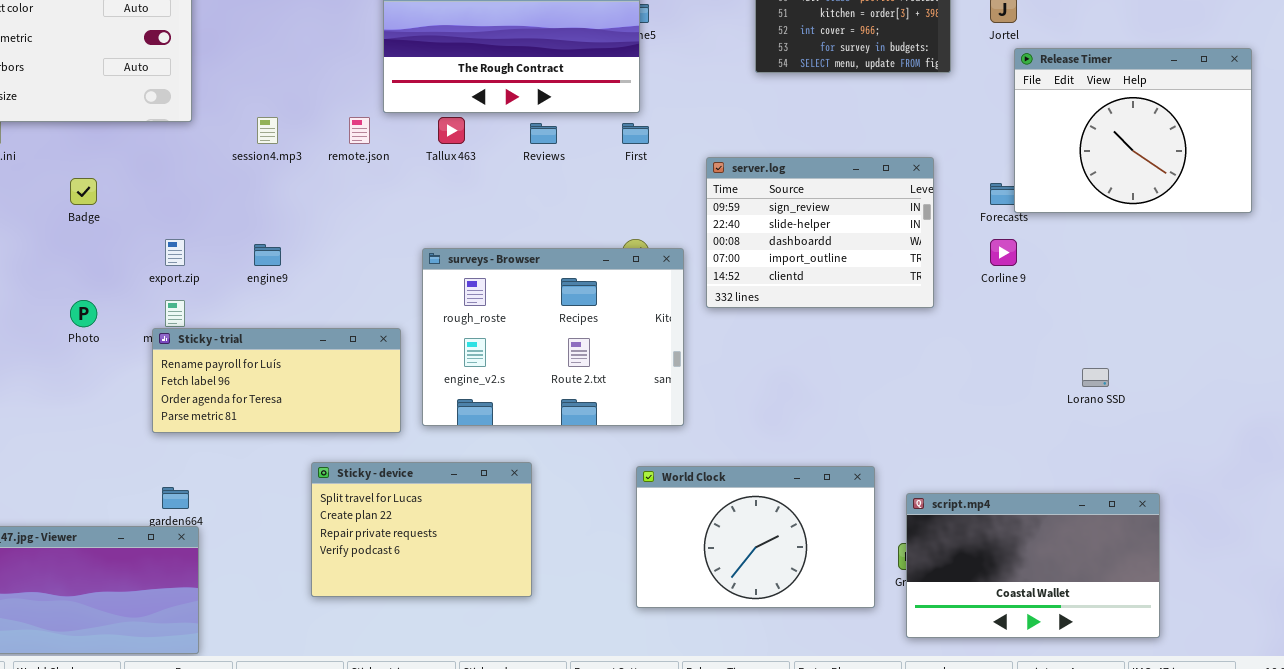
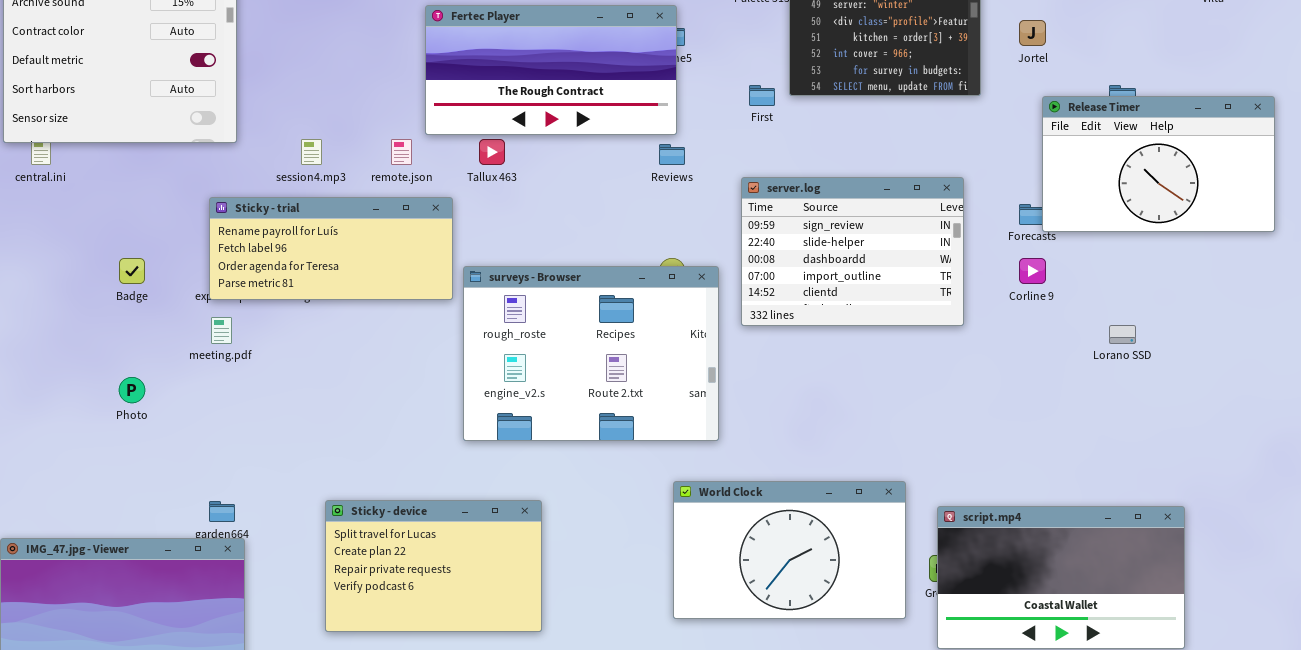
Release Timer: [1014,48,1252,213] -> [1042,96,1275,232], resized
Reviews: [530,123,557,144] -> [659,144,685,165], moved
First: [622,123,649,144] -> [749,85,775,106], moved
Badge: [70,178,97,205] -> [119,258,145,284], moved
Photo: [70,300,97,327] -> [119,377,145,403], moved
Sticky - trial: [152,328,401,433] -> [209,197,453,300], moved
Lorano SSD: [1082,368,1109,387] -> [1109,325,1136,344], moved
Sticky - device: [311,462,532,597] -> [325,500,542,632], moved

